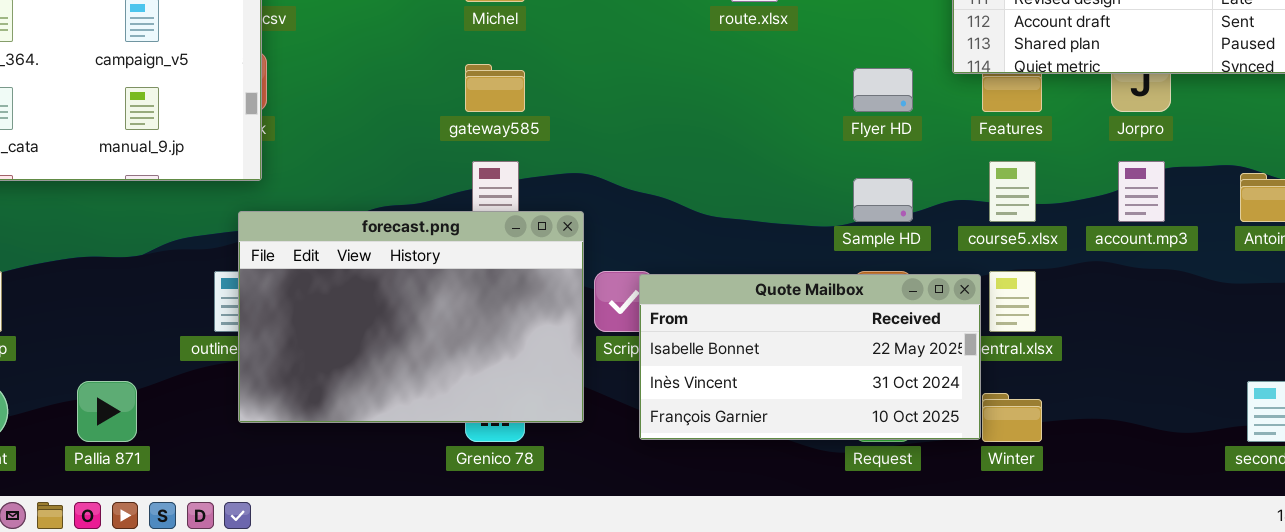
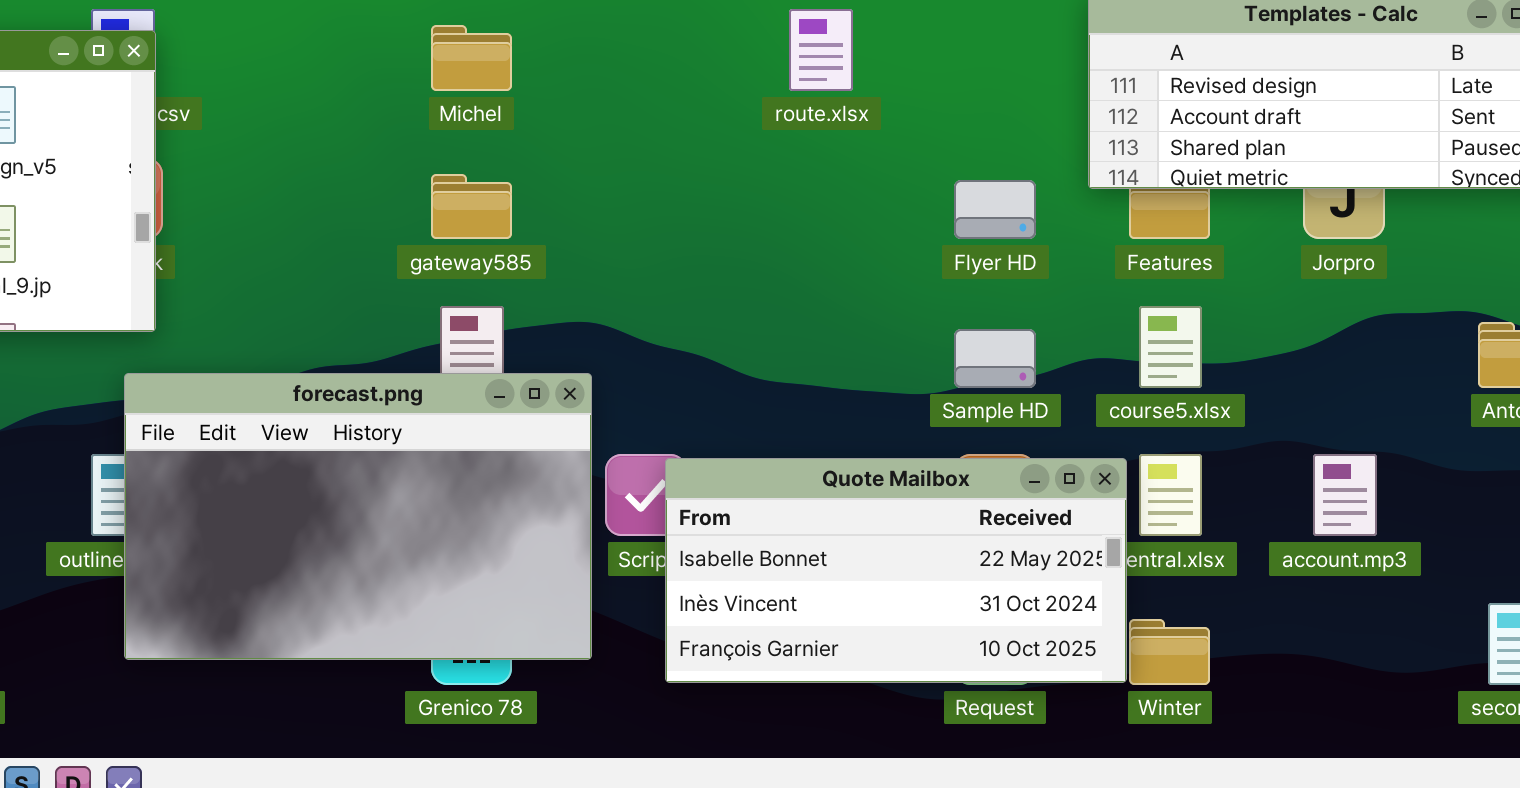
account.mp3: [1118,161,1165,222] -> [1313,454,1377,536], moved

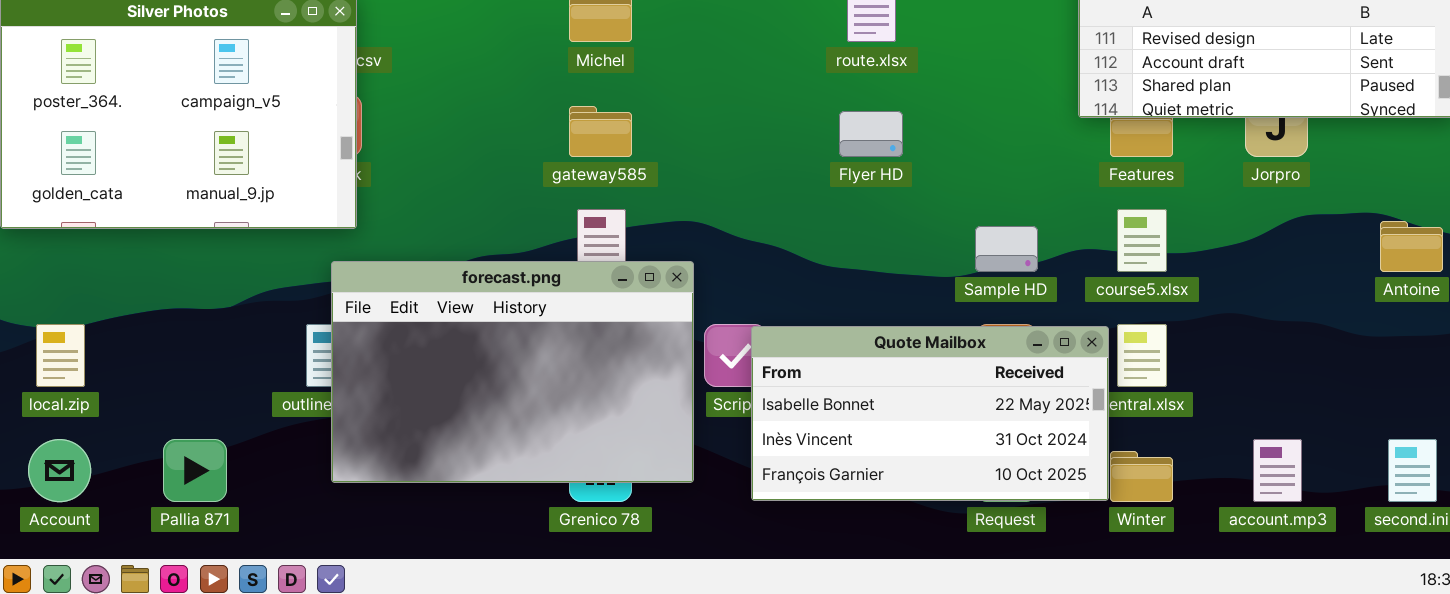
Flyer HD: [954,180,1036,239] -> [839,111,903,157], moved
account.mp3: [1313,454,1377,536] -> [1253,439,1302,502], moved

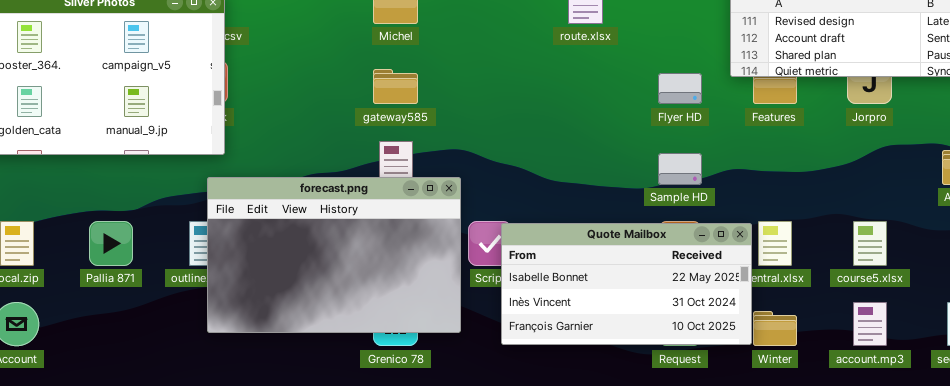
Flyer HD: [839,111,903,157] -> [658,73,702,104], moved
course5.xlsx: [1117,209,1167,272] -> [853,221,887,266], moved
Pallia 871: [163,439,227,502] -> [89,221,133,266], moved

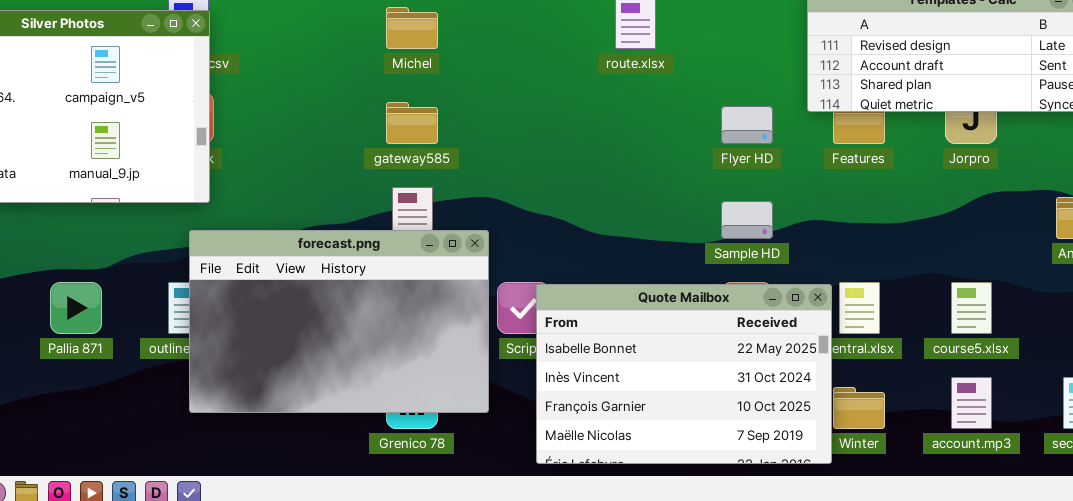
Quote Mailbox: [501,223,752,345] -> [536,284,832,464], resized

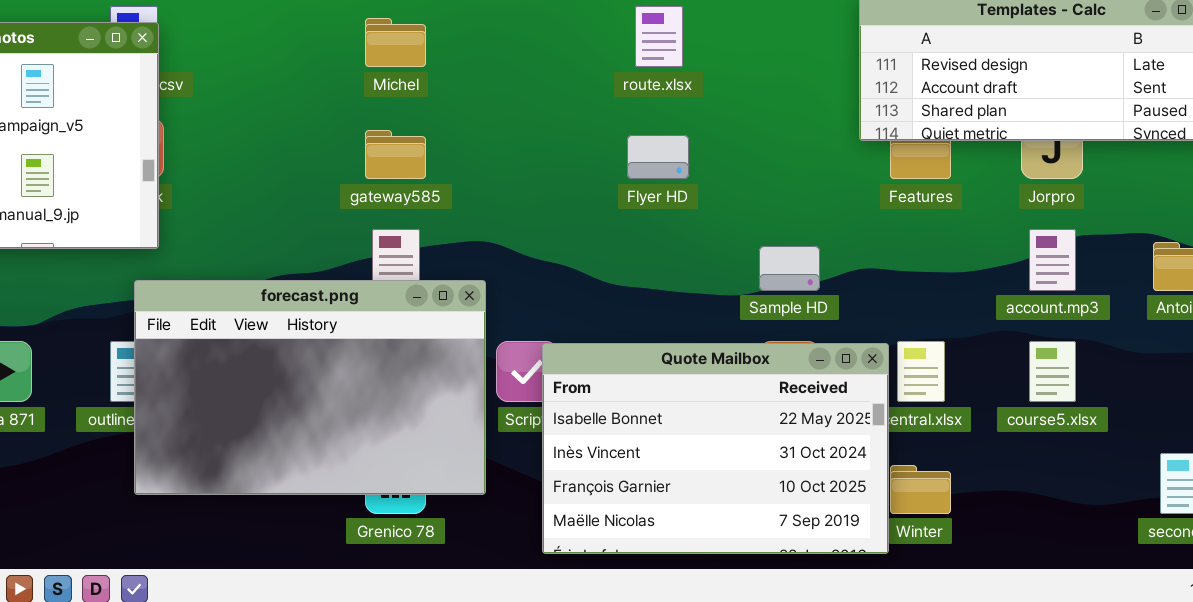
Flyer HD: [721,106,773,144] -> [627,135,689,179], moved
account.mp3: [951,377,992,429] -> [1029,229,1076,291], moved

